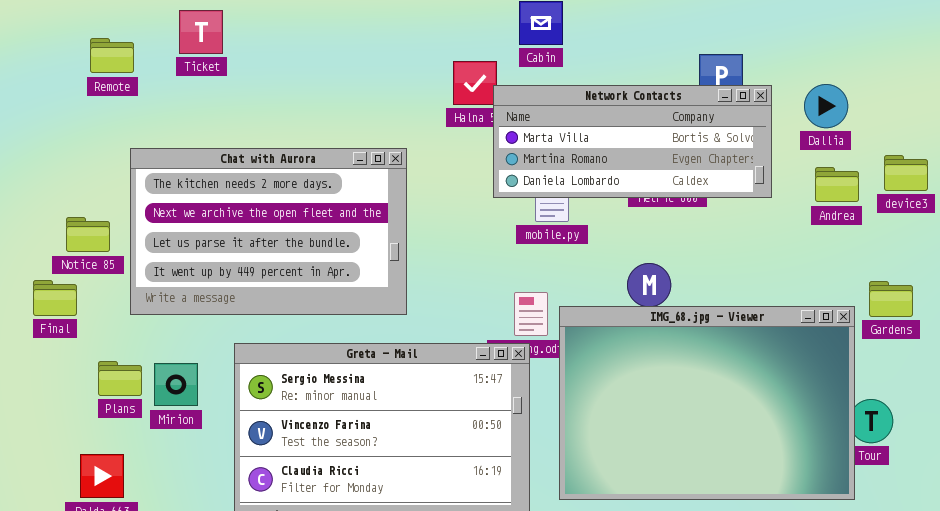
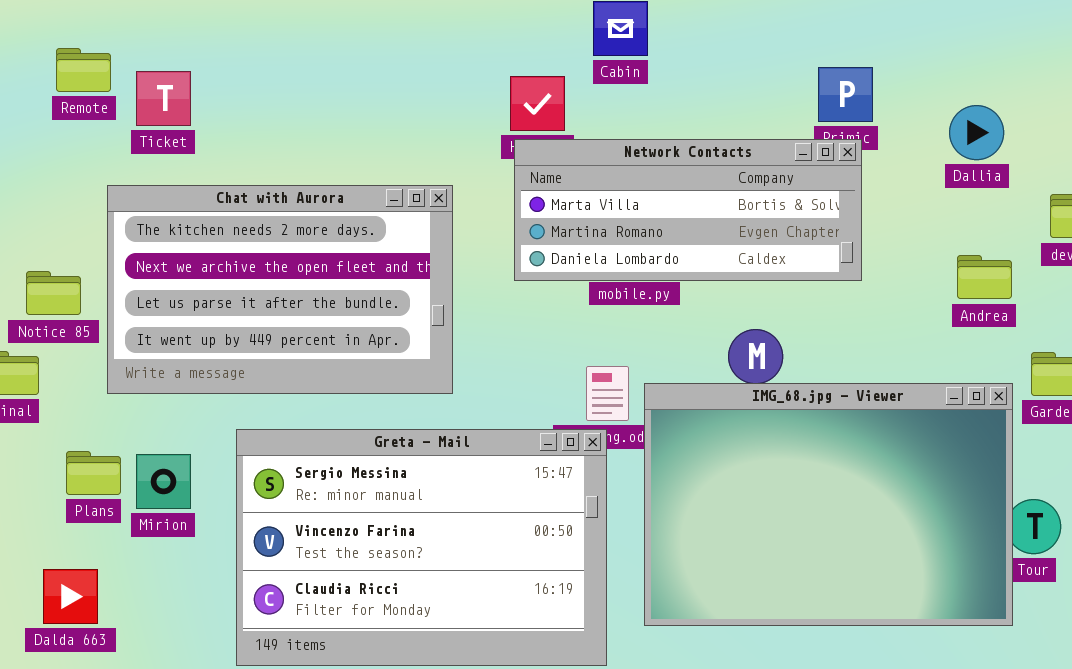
Ticket: [179,10,223,54] -> [136,71,191,126], moved
Network Contacts: [493,85,772,198] -> [514,139,862,281], moved
Andrea: [815,167,859,202] -> [957,255,1012,299], moved

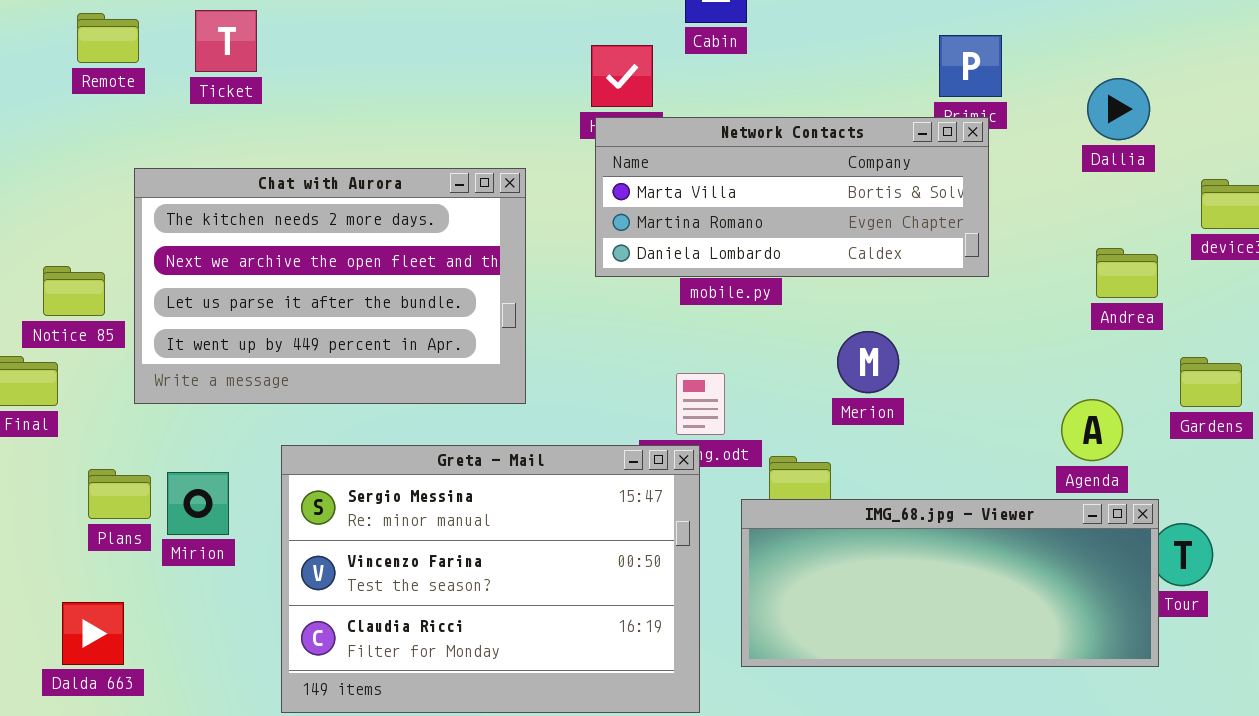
Ticket: [136,71,191,126] -> [195,10,257,72], moved
IMG_68.jpg - Viewer: [644,383,1013,626] -> [741,499,1159,667], resized

